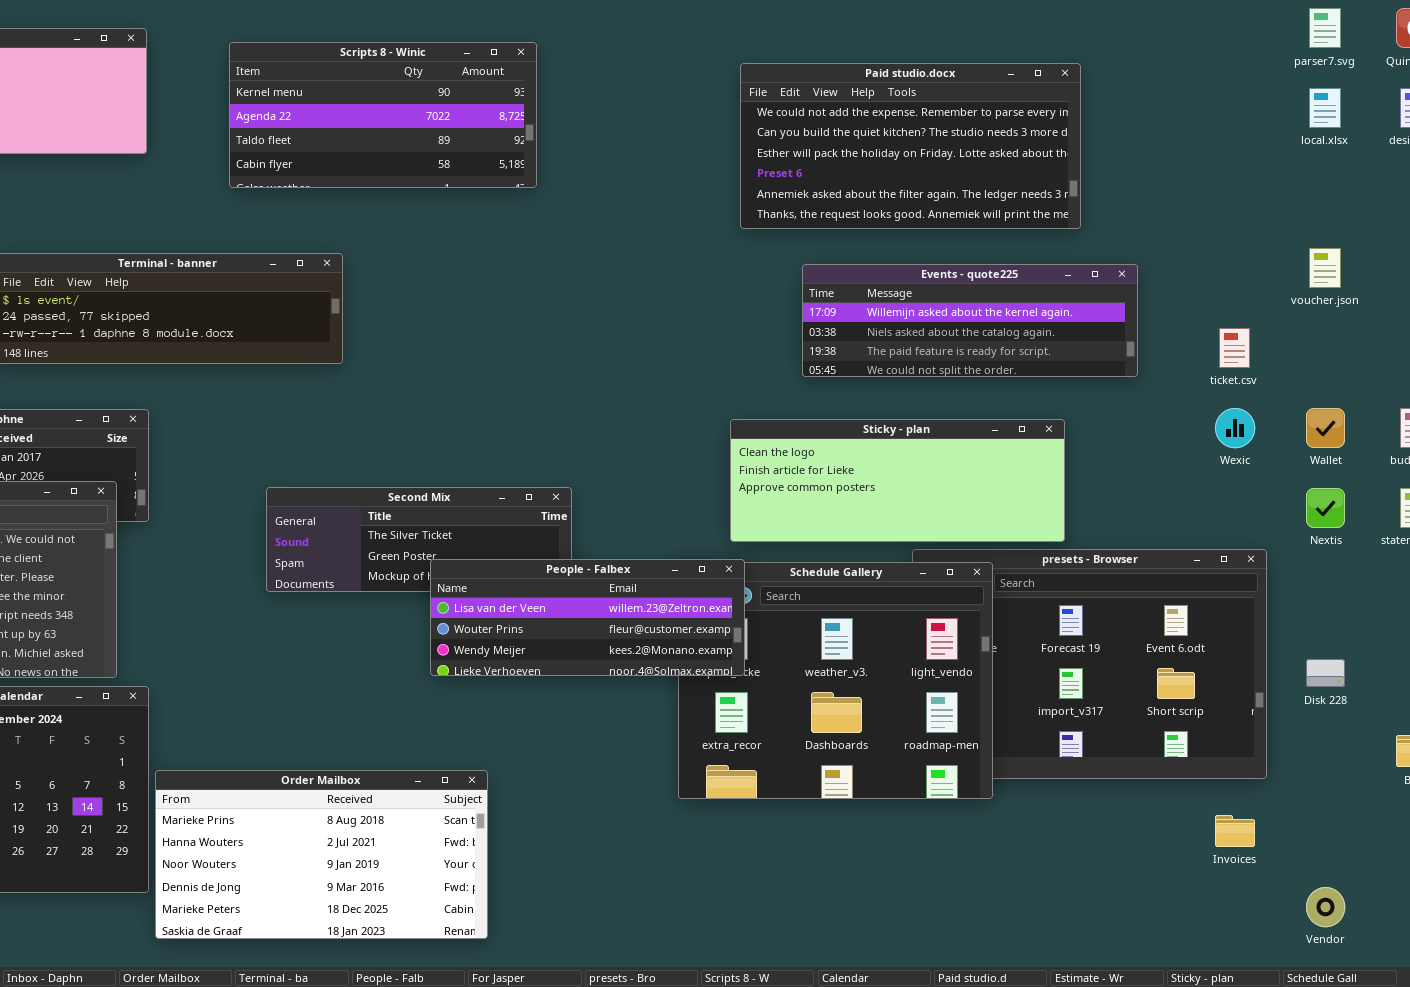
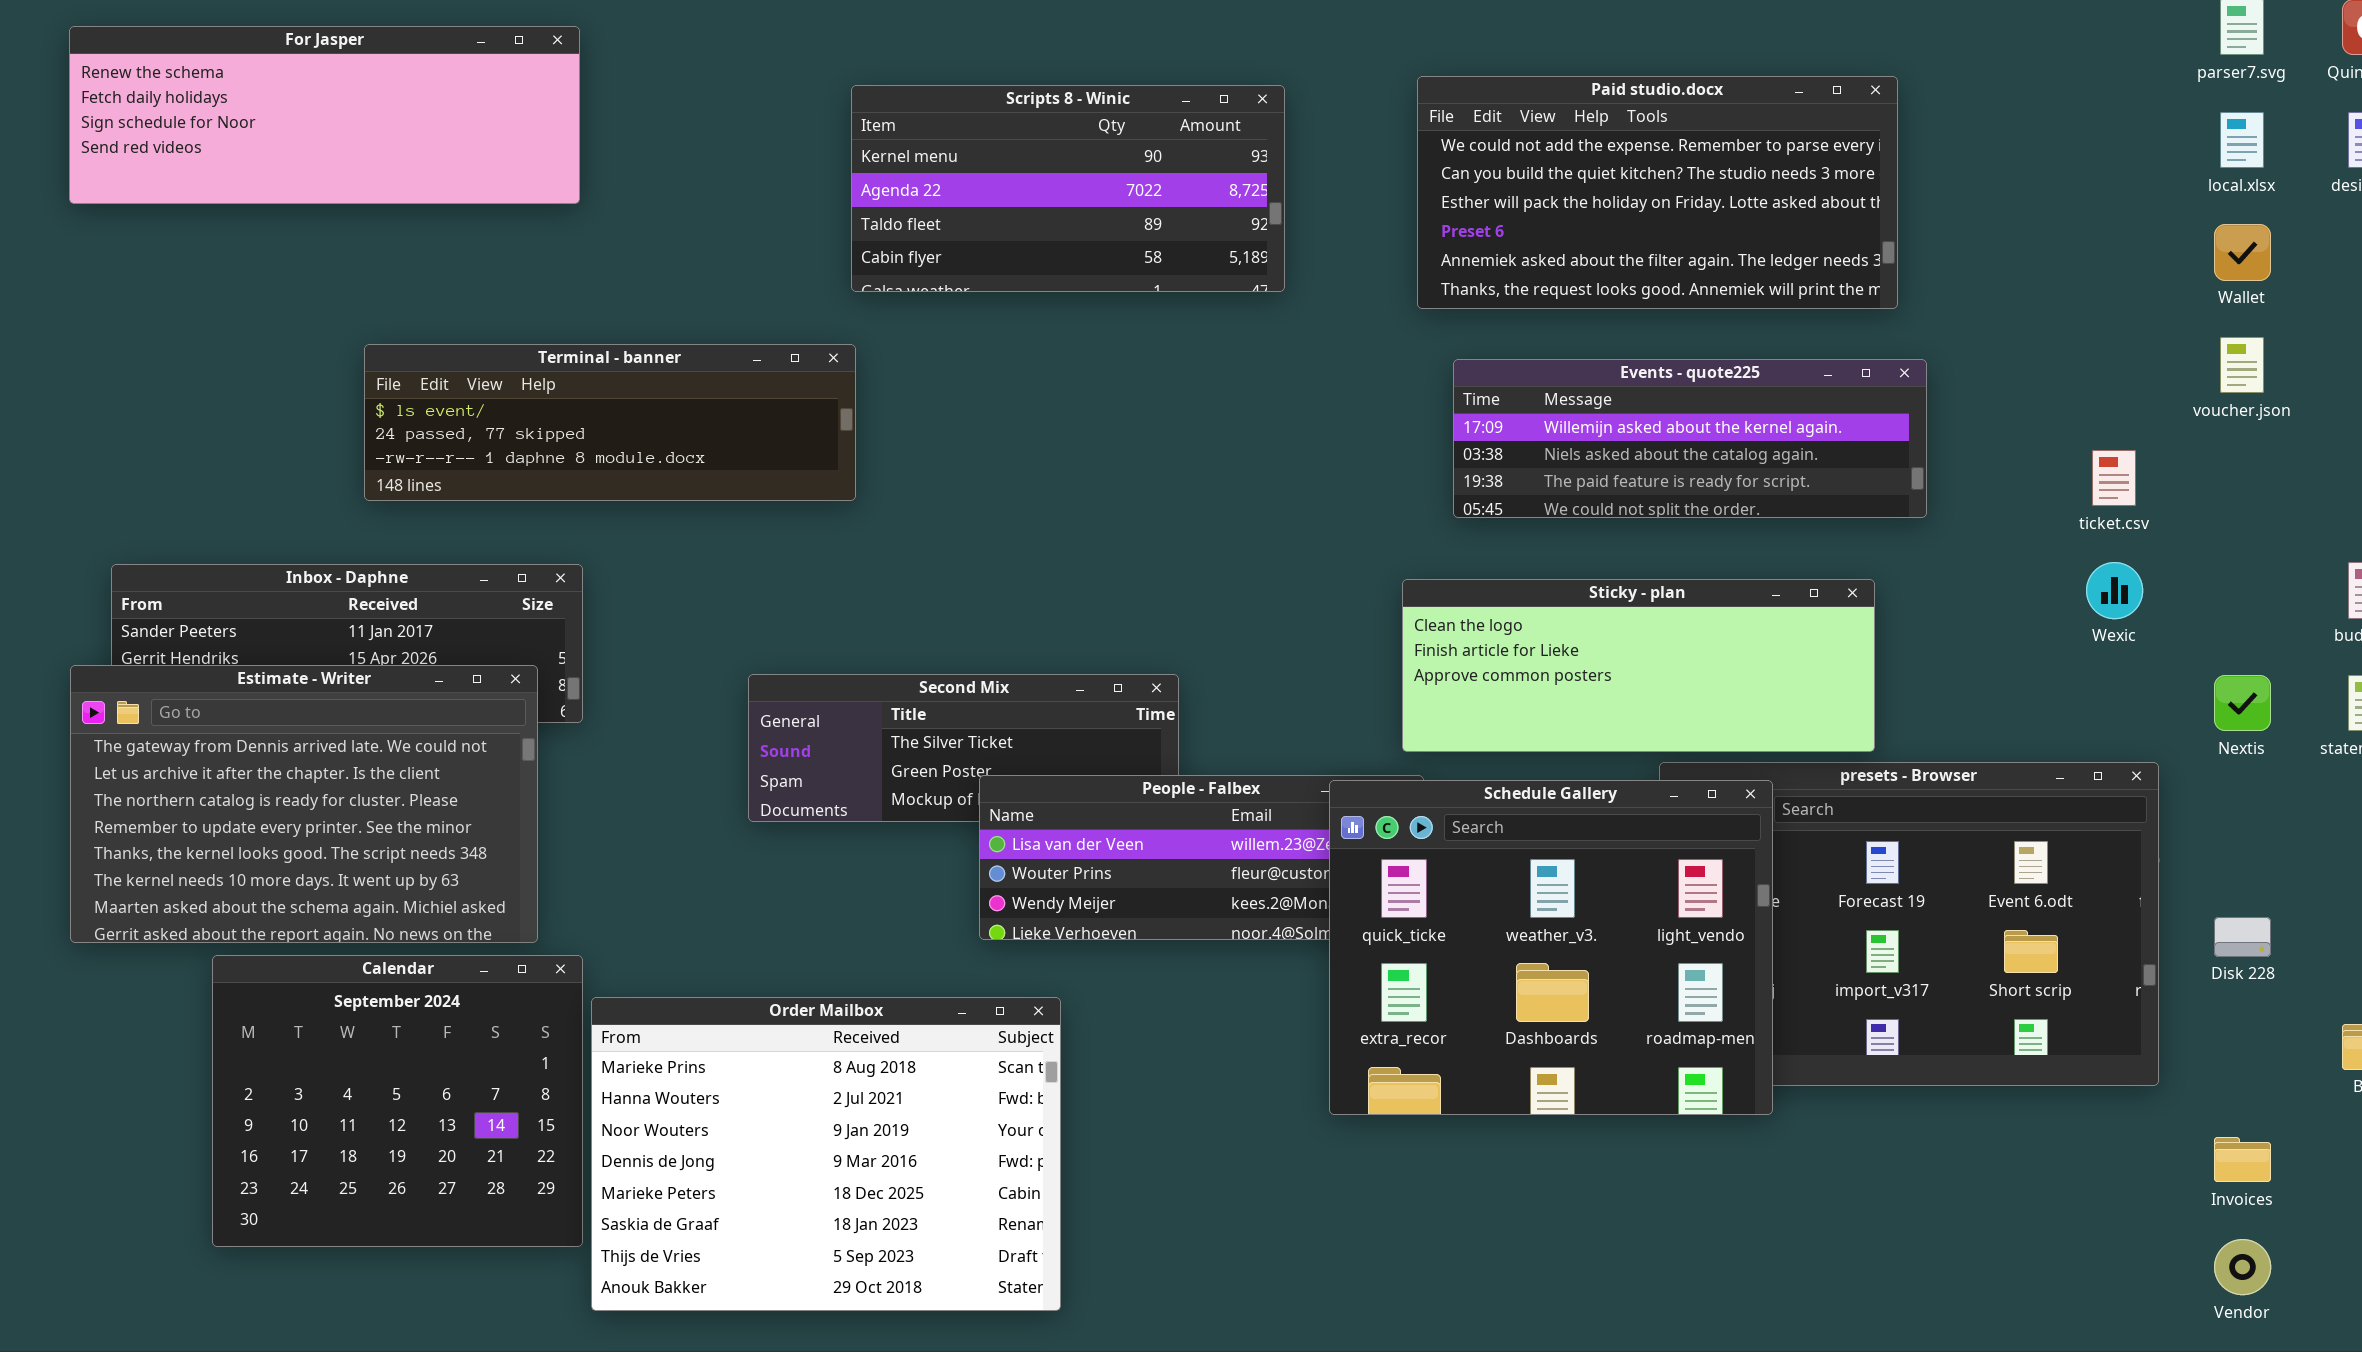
Scripts 8 - Winic: [229,42,537,188] -> [851,85,1285,292], moved
Events - quote225: [802,264,1138,377] -> [1453,359,1927,518], moved
Wallet: [1306,408,1345,448] -> [2214,224,2271,281], moved
Schedule Gallery: [678,562,993,799] -> [1329,780,1773,1115], raised
Order Mailbox: [155,770,488,939] -> [591,997,1061,1311], resized
Invoices: [1215,815,1255,847] -> [2214,1137,2271,1182], moved

